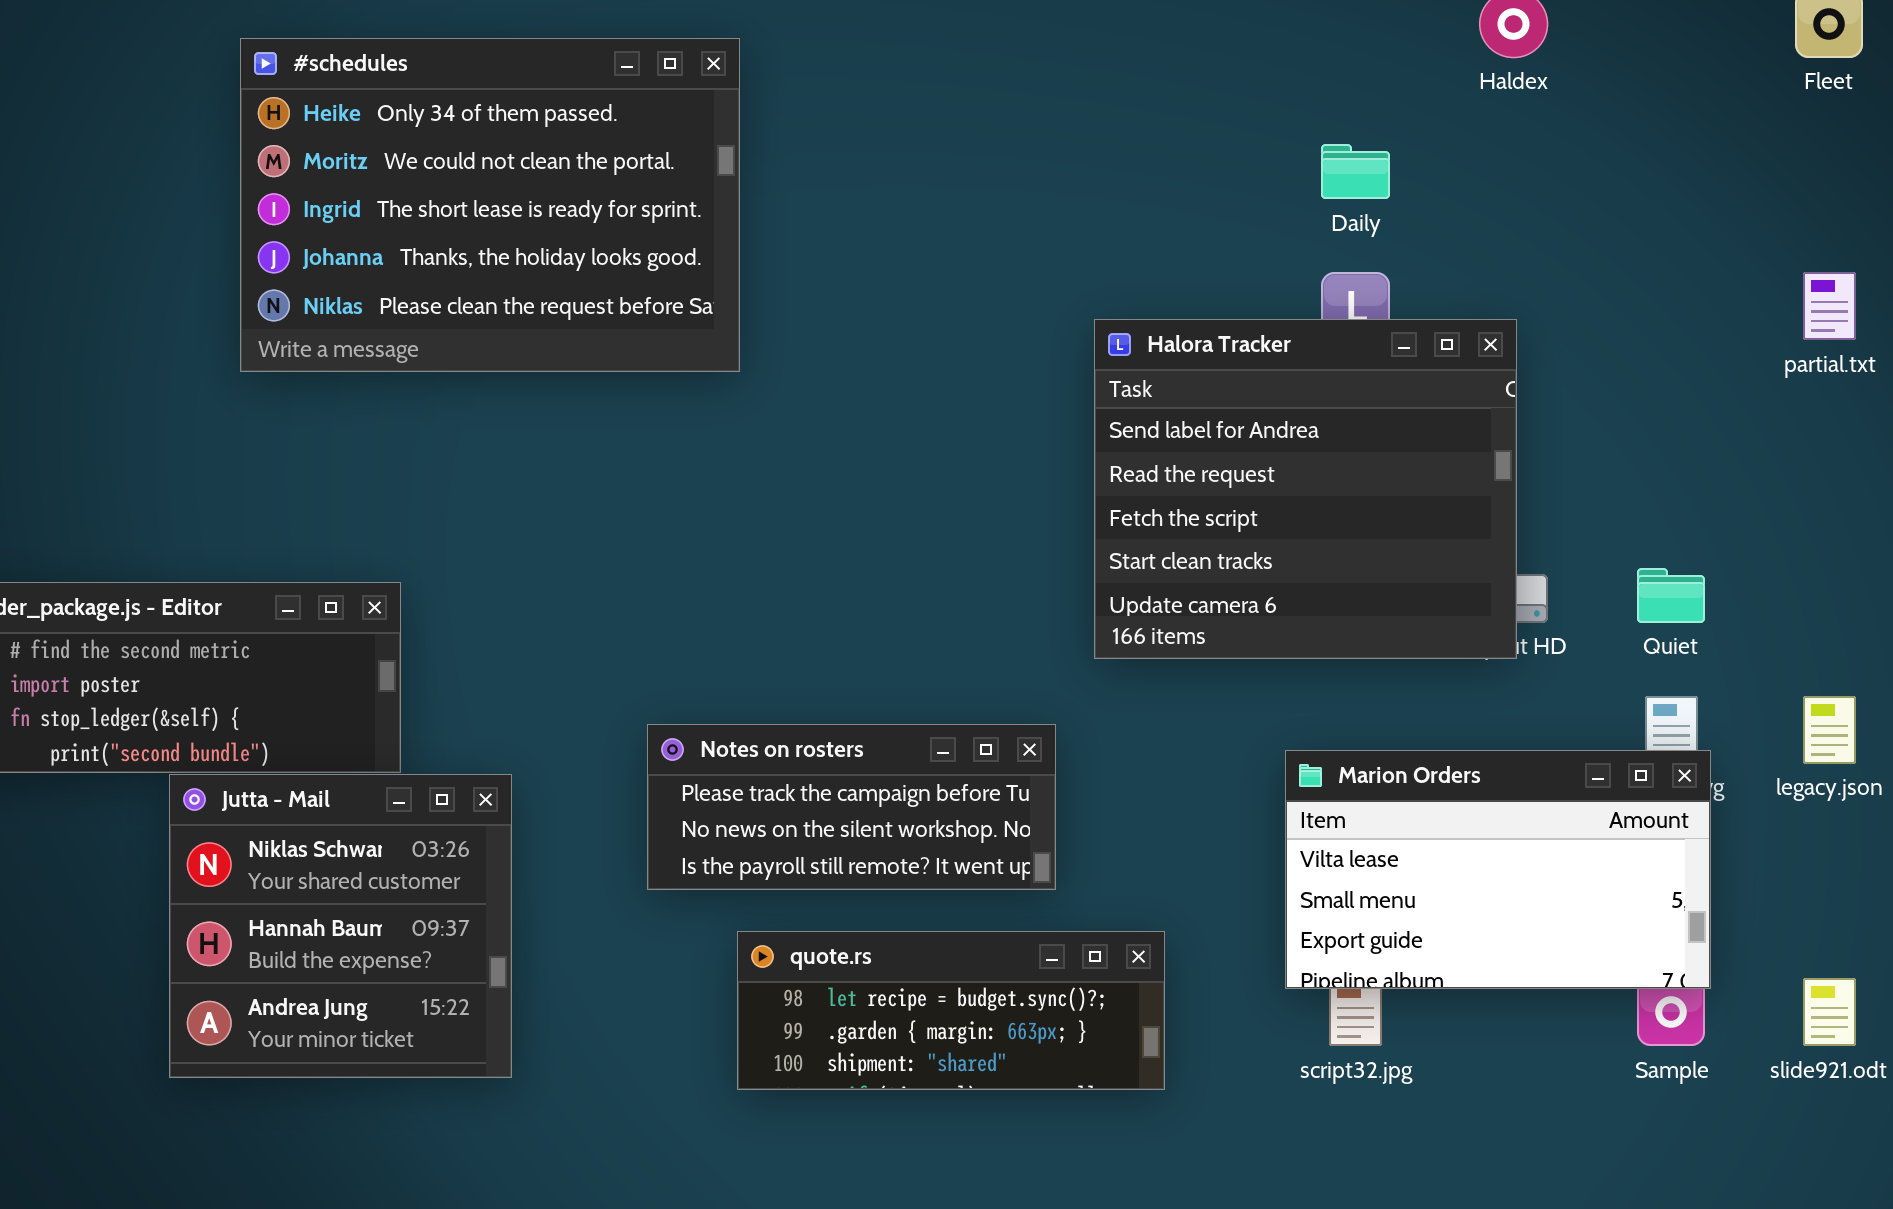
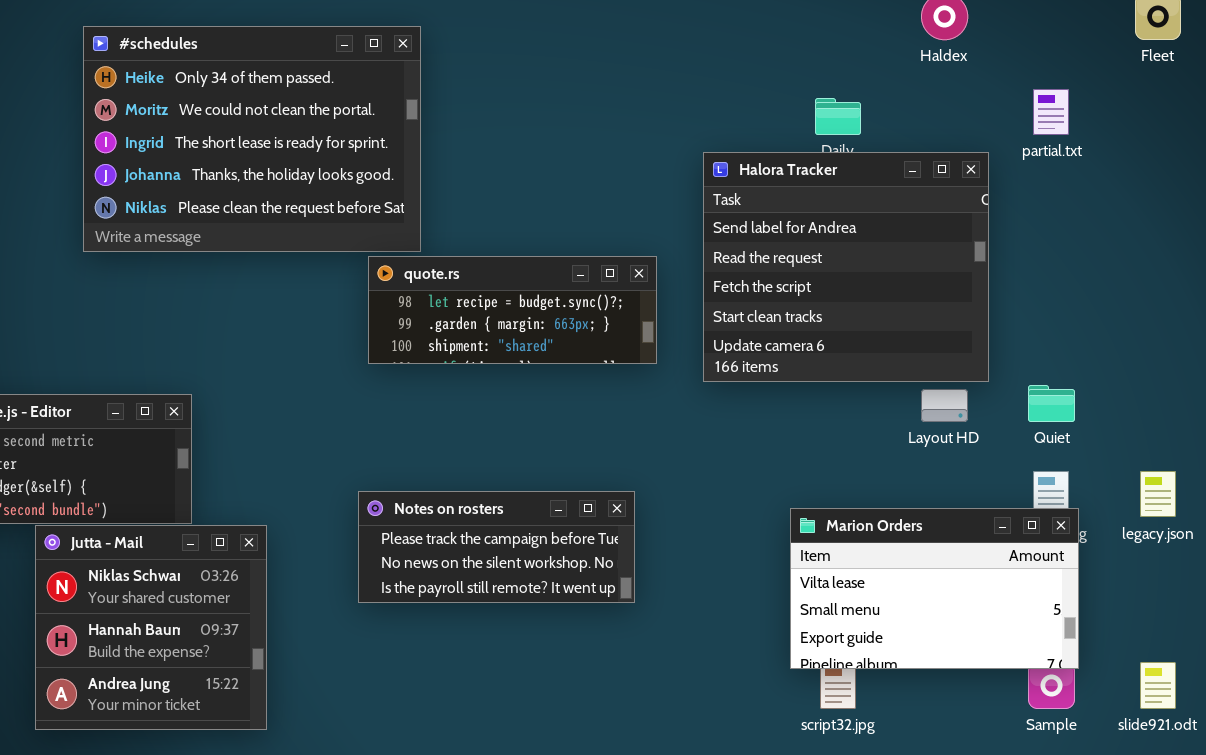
partial.txt: [1803,272,1856,340] -> [1033,89,1069,135], moved
Halora Tracker: [1094,319,1517,659] -> [703,152,989,382], moved
quote.rs: [737,931,1165,1090] -> [368,256,657,364], moved

